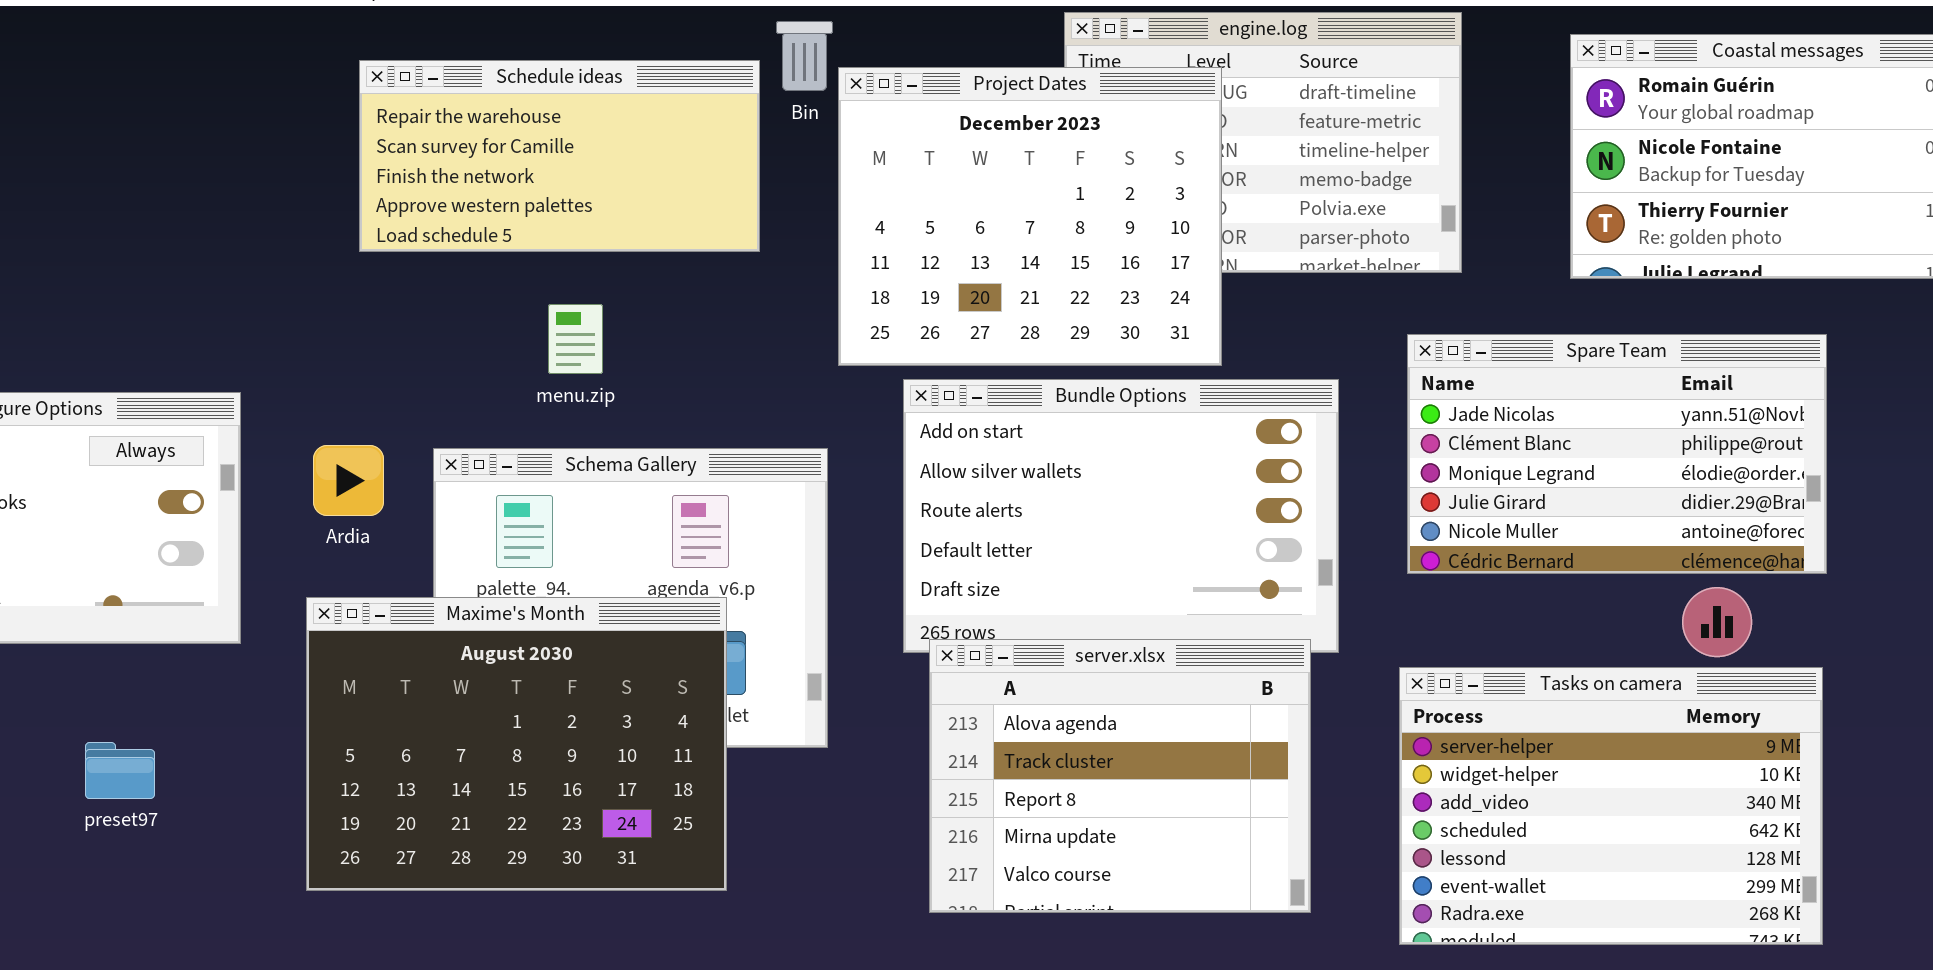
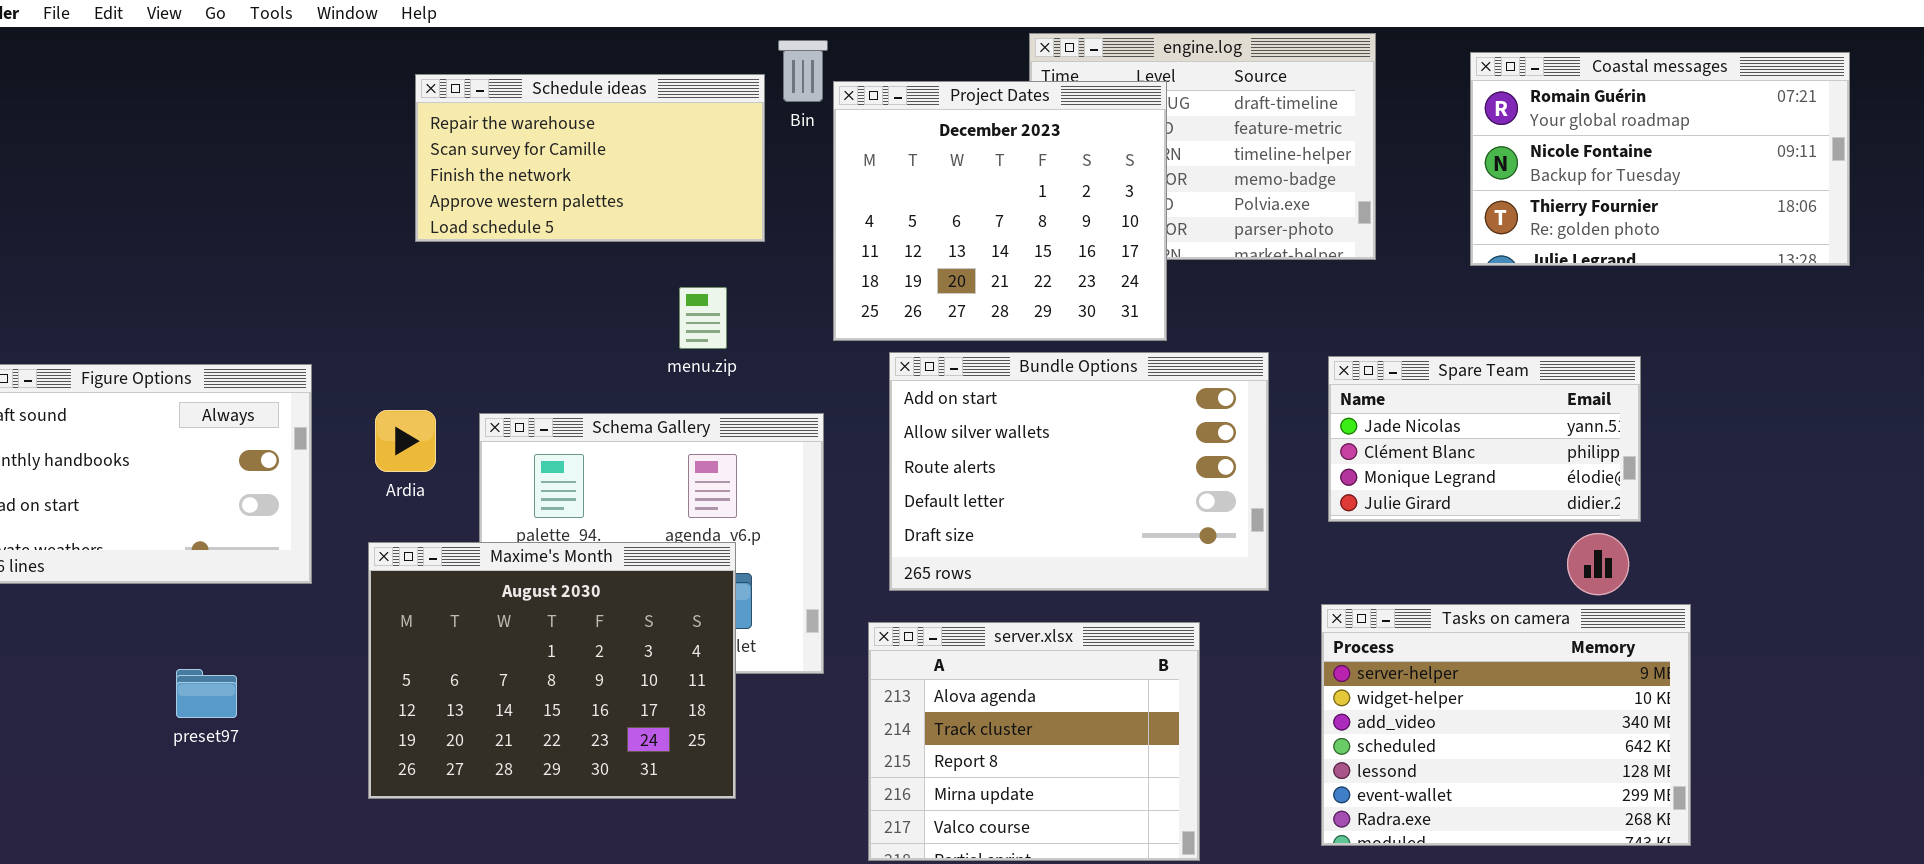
menu.zip: [548,304,603,374] -> [679,287,727,349], moved
Spare Team: [1407,334,1827,574] -> [1328,356,1641,522], resized
server.xlsx: [929,639,1311,913] -> [868,622,1200,861], moved

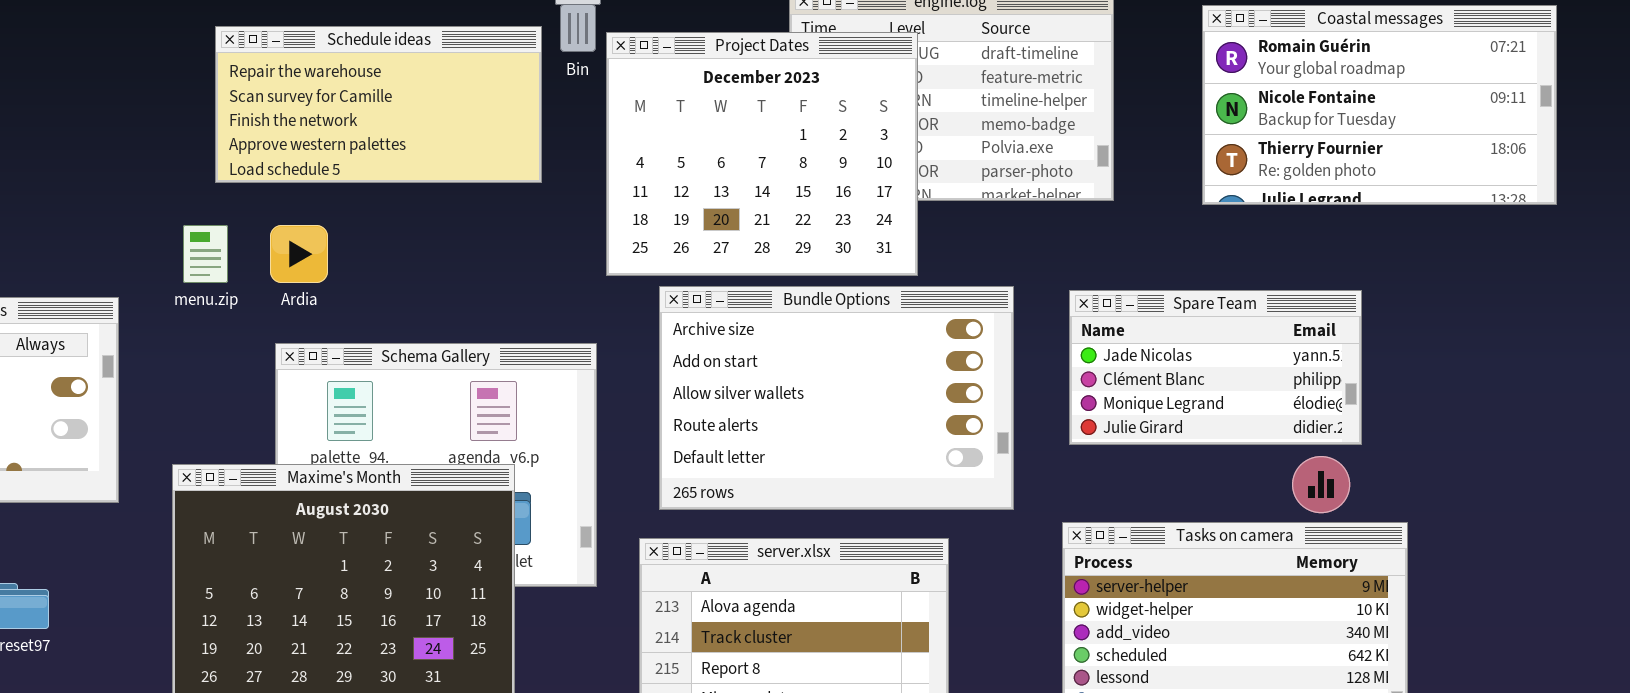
menu.zip: [679,287,727,349] -> [183,225,228,283], moved
Bundle Options: [889,352,1269,591] -> [659,286,1014,510], scrolled up 1 row
Ardia: [375,410,436,472] -> [270,225,328,283], moved

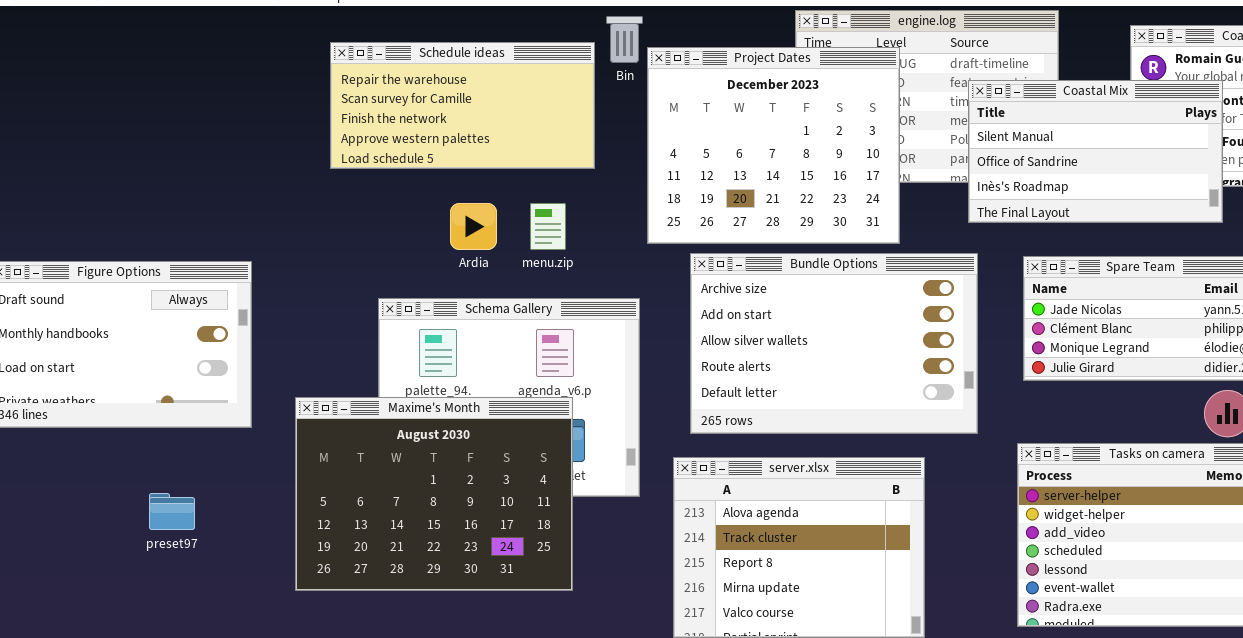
Coastal Mix: none -> [968,80,1223,223], opened
menu.zip: [183,225,228,283] -> [530,203,566,250], moved
Ardia: [270,225,328,283] -> [450,203,497,250], moved

